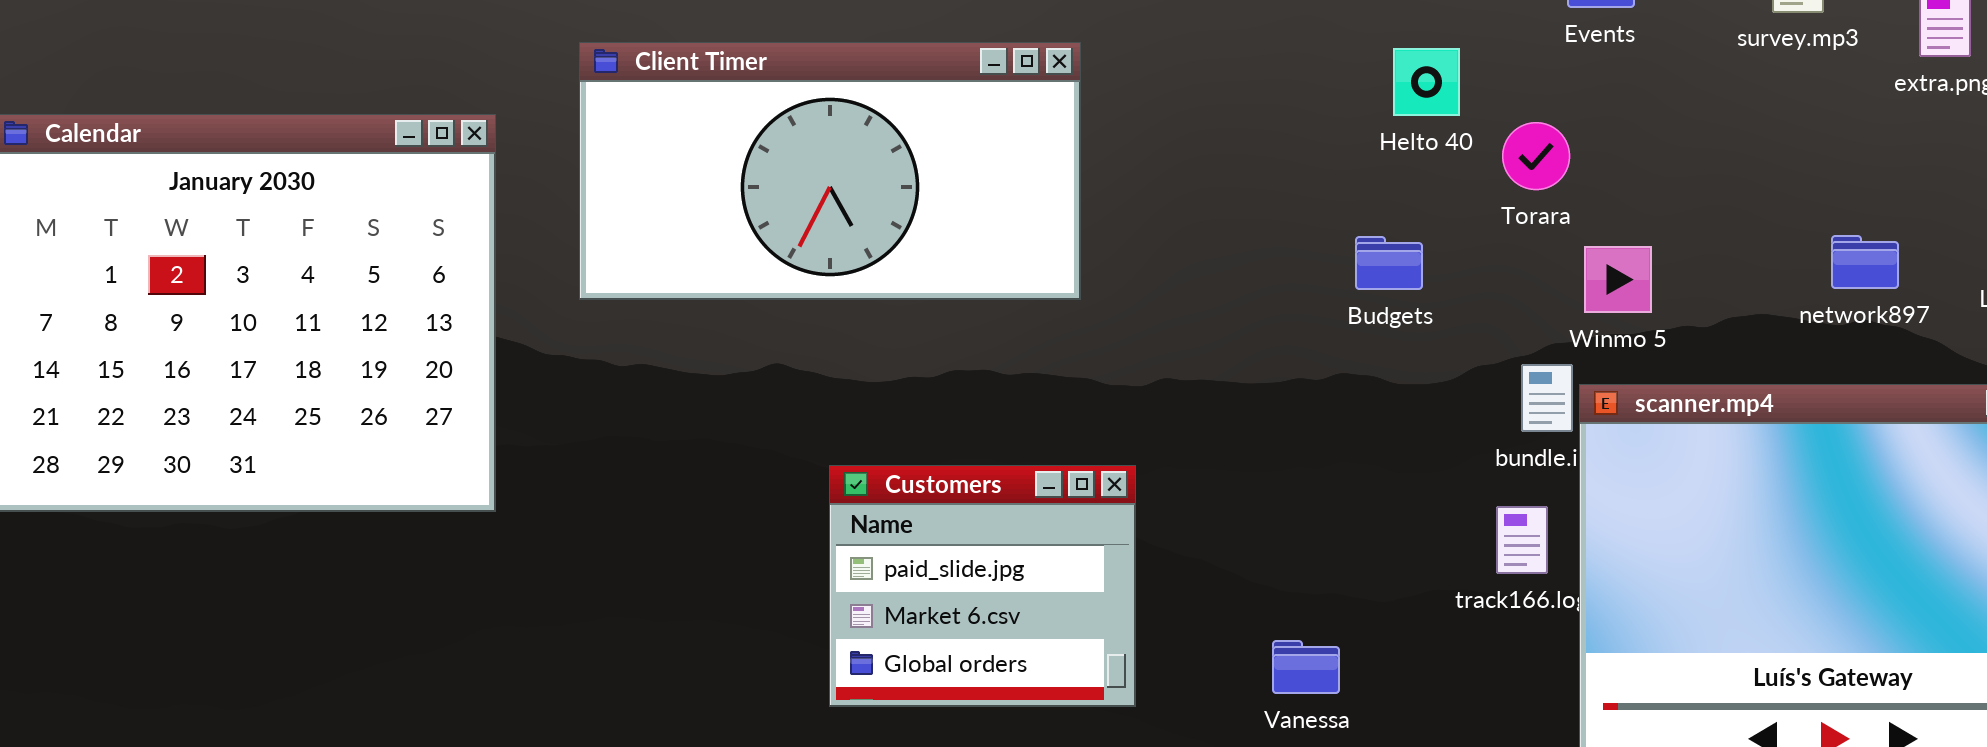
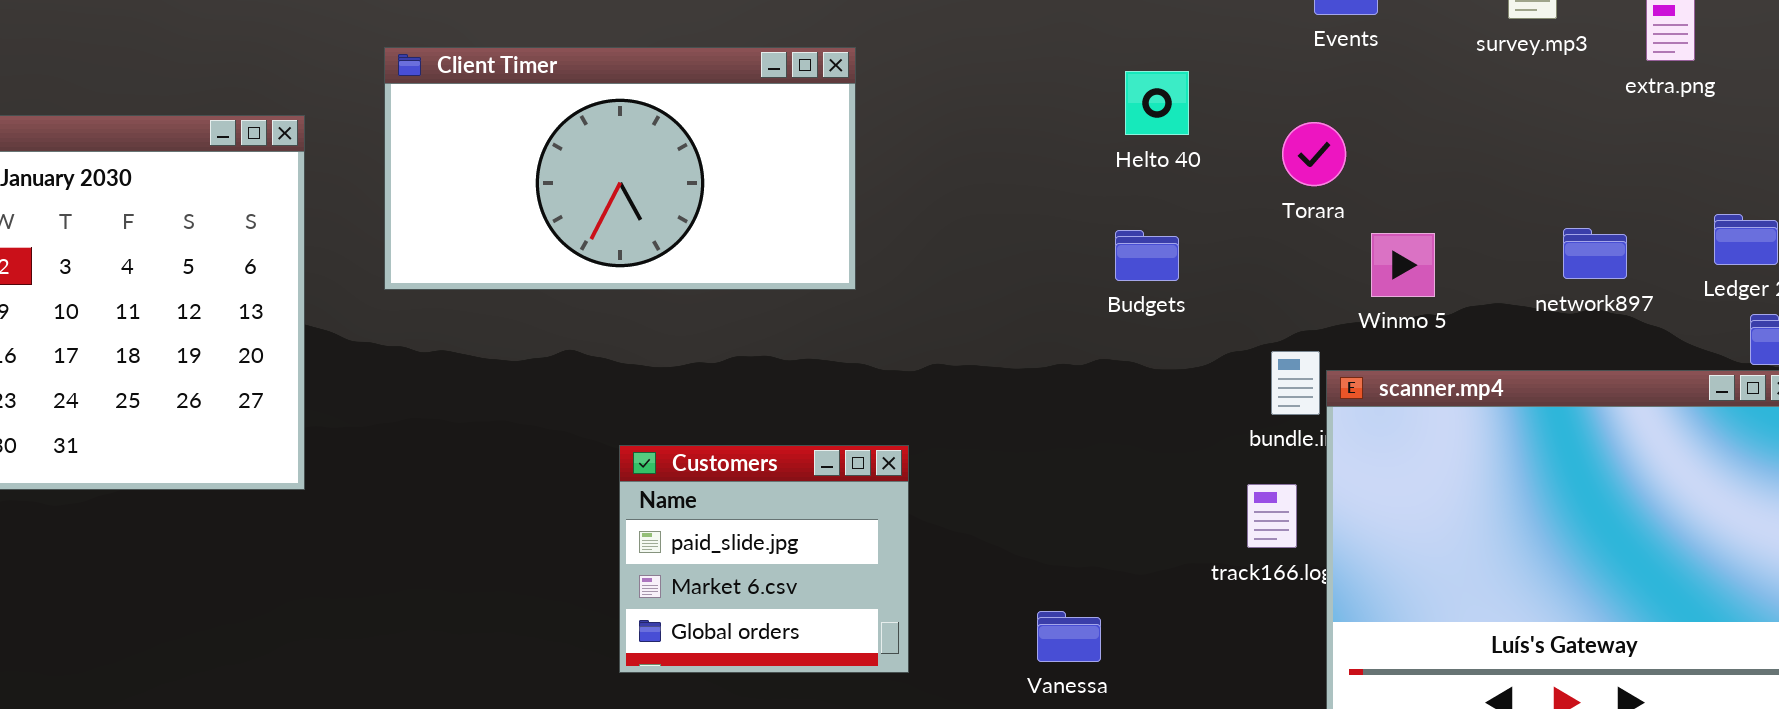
Helto 40: [1393,48,1460,116] -> [1125,71,1189,135], moved
Torara: [1502,122,1570,190] -> [1282,122,1346,186], moved
Winmo 5: [1584,246,1652,313] -> [1371,233,1435,297], moved

